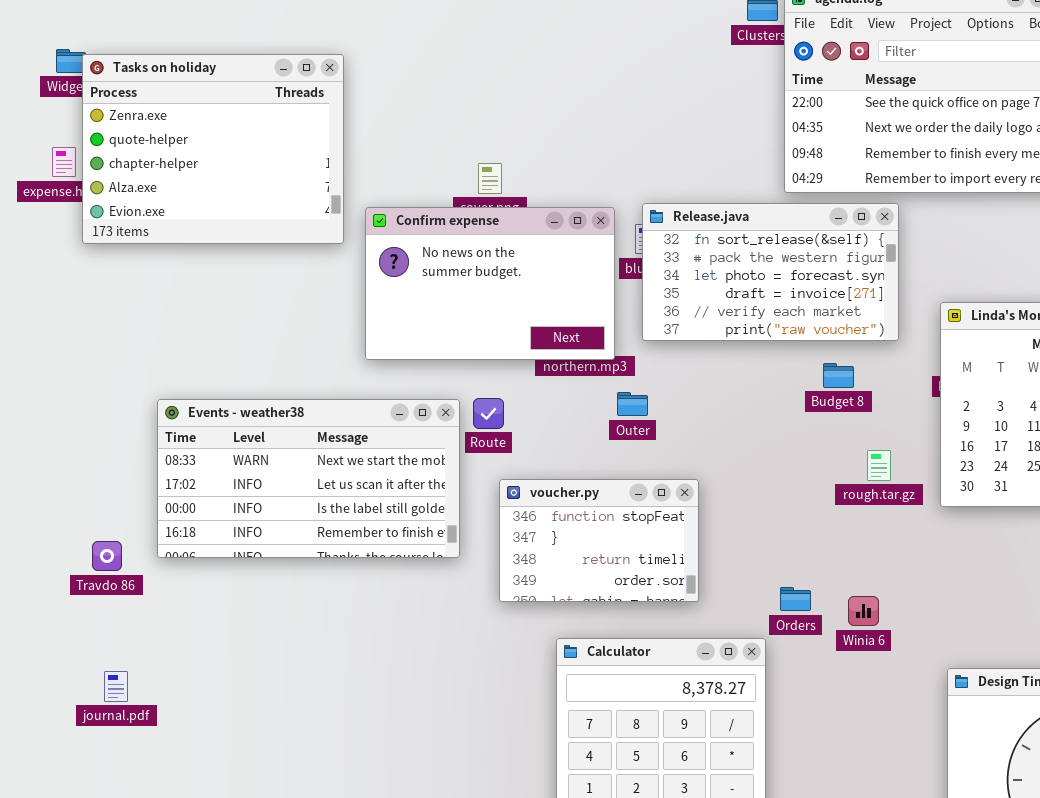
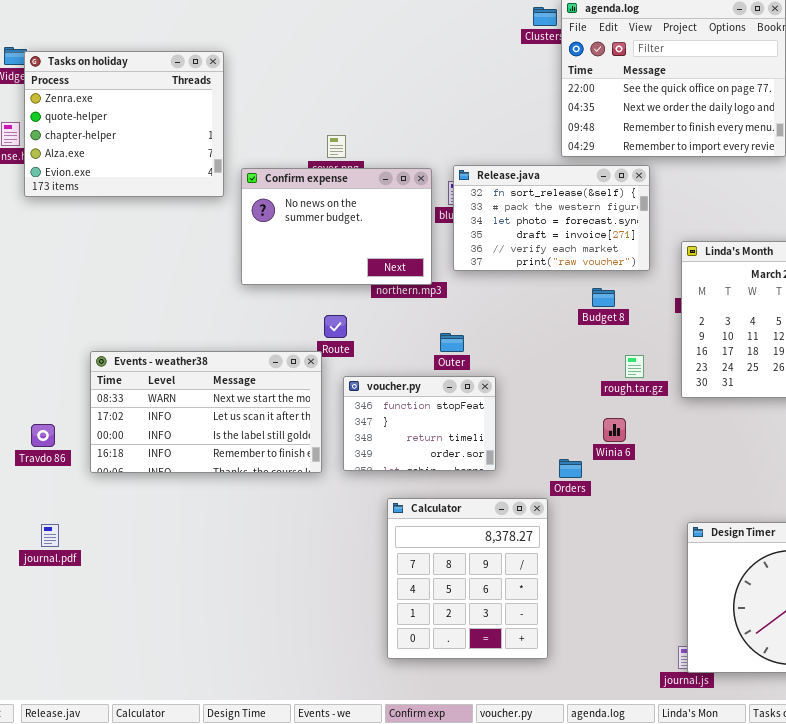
Outer: [617,392,648,416] -> [440,333,464,352], moved
Events - weather38: [157,399,460,558] -> [90,351,322,473], moved
Winia 6: [848,596,879,626] -> [603,418,626,442], moved

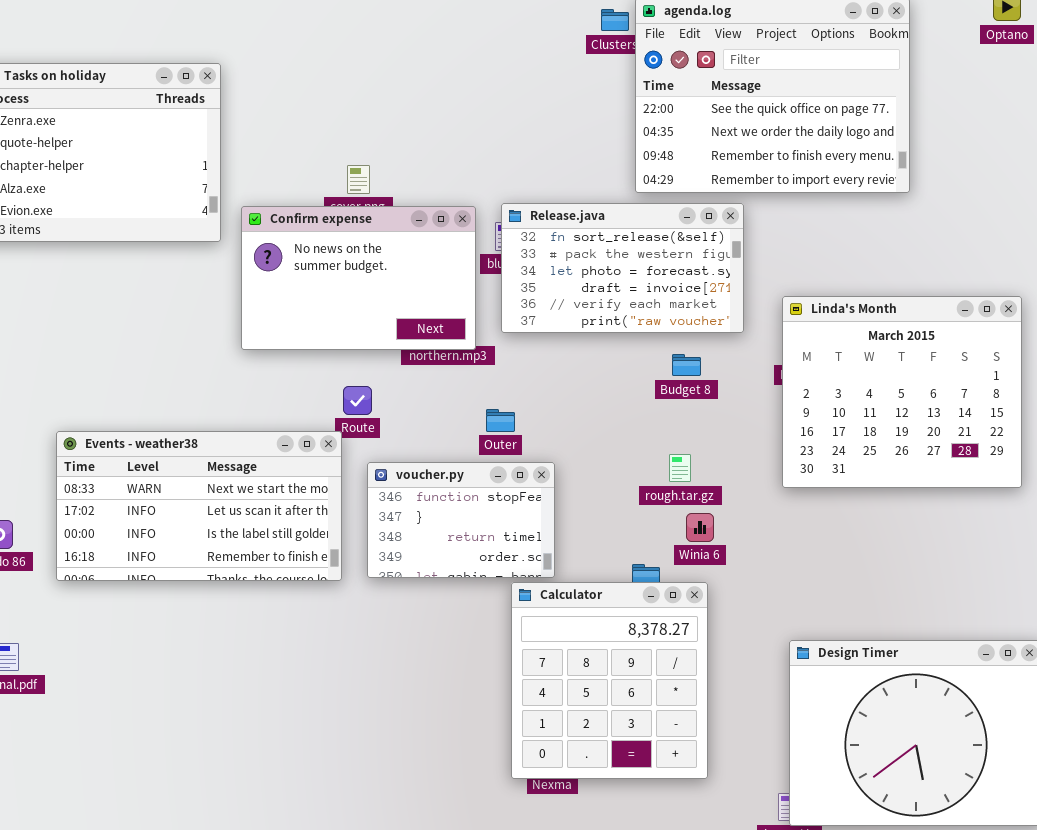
rough.tar.gz: [625,355,644,378] -> [669,454,691,482], moved
Calculator: [387,498,548,659] -> [511,582,708,779], moved

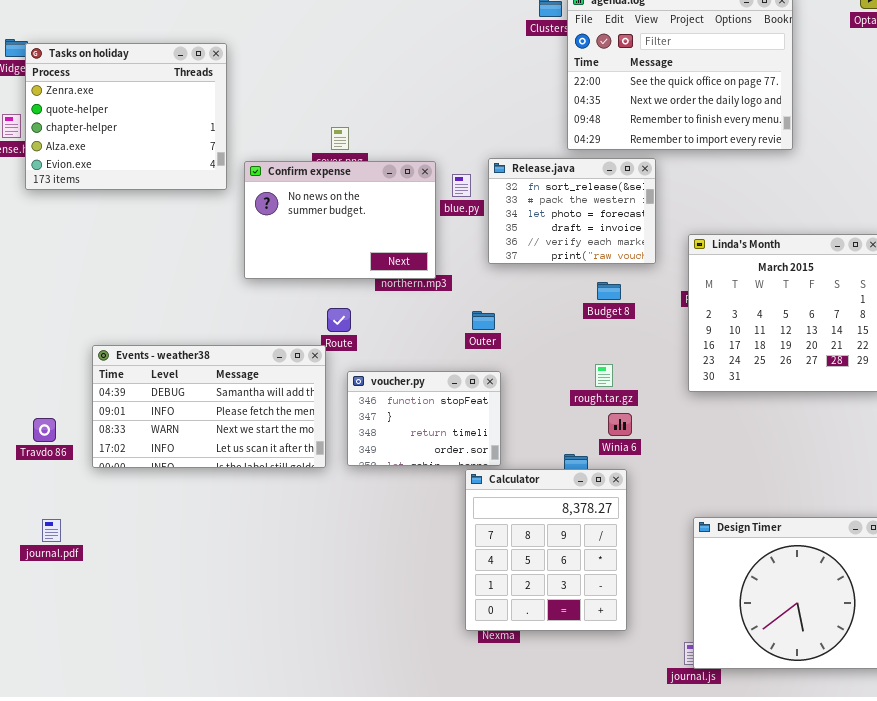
Release.java: [501,203,744,333] -> [488,158,656,264], resized
Outer: [486,409,515,432] -> [472,311,495,330], moved
Events - weather38: [56,431,342,581] -> [92,345,326,468], scrolled up 2 rows

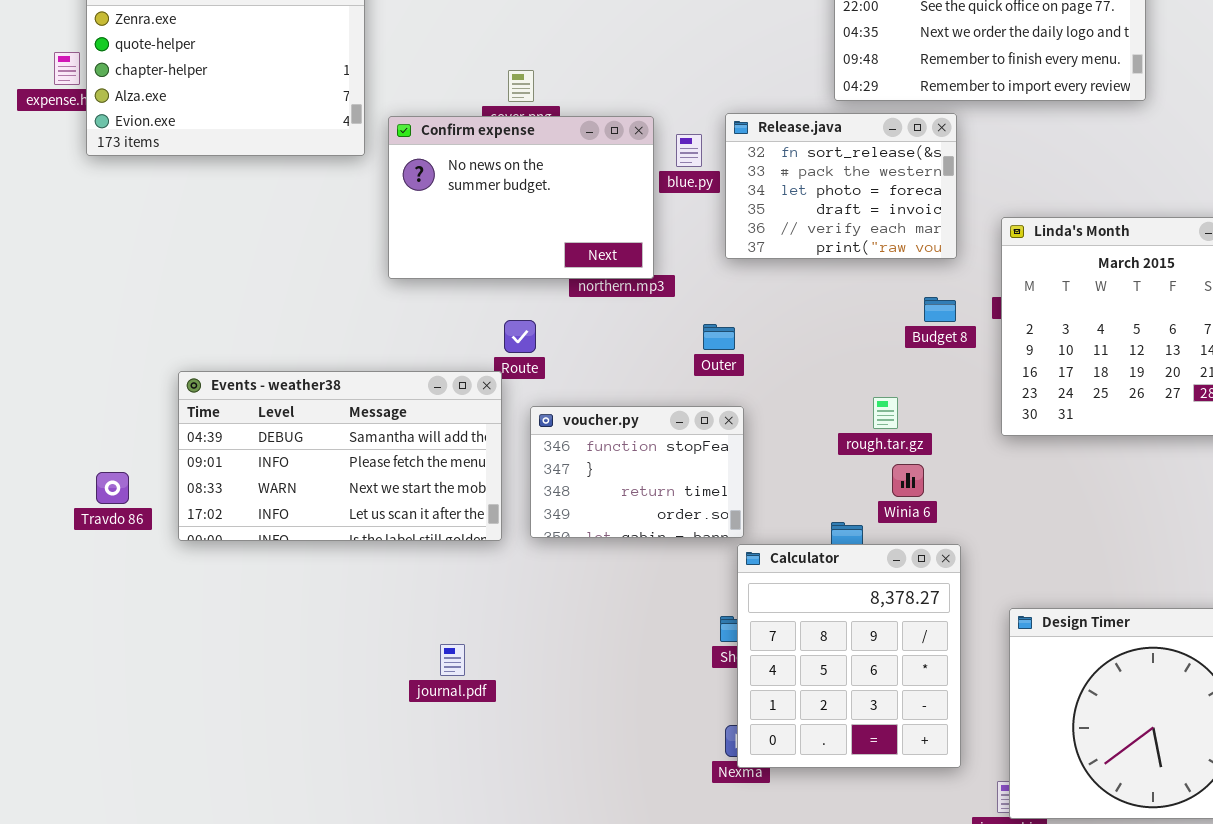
Budget 8: [597,282,621,300] -> [924,297,956,322], moved
Calculator: [465,469,627,631] -> [737,544,961,768], moved
journal.pdf: [42,519,61,542] -> [440,644,465,676], moved

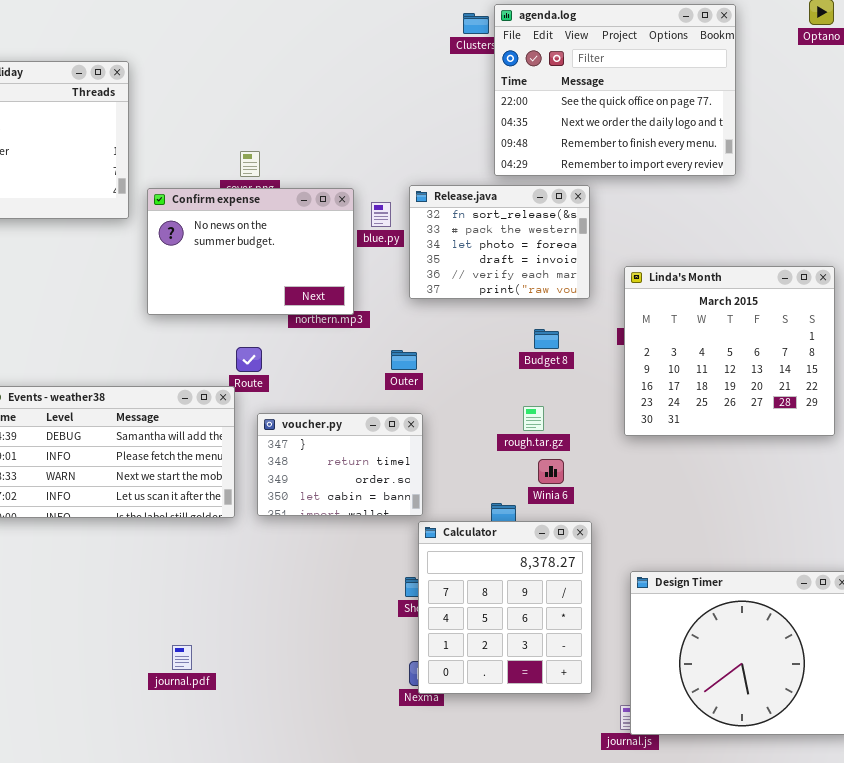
Budget 8: [924,297,956,322] -> [534,329,559,349], moved
voucher.py: [530,406,744,538] -> [257,413,423,516], scrolled down 1 row
journal.pdf: [440,644,465,676] -> [172,645,192,670], moved

